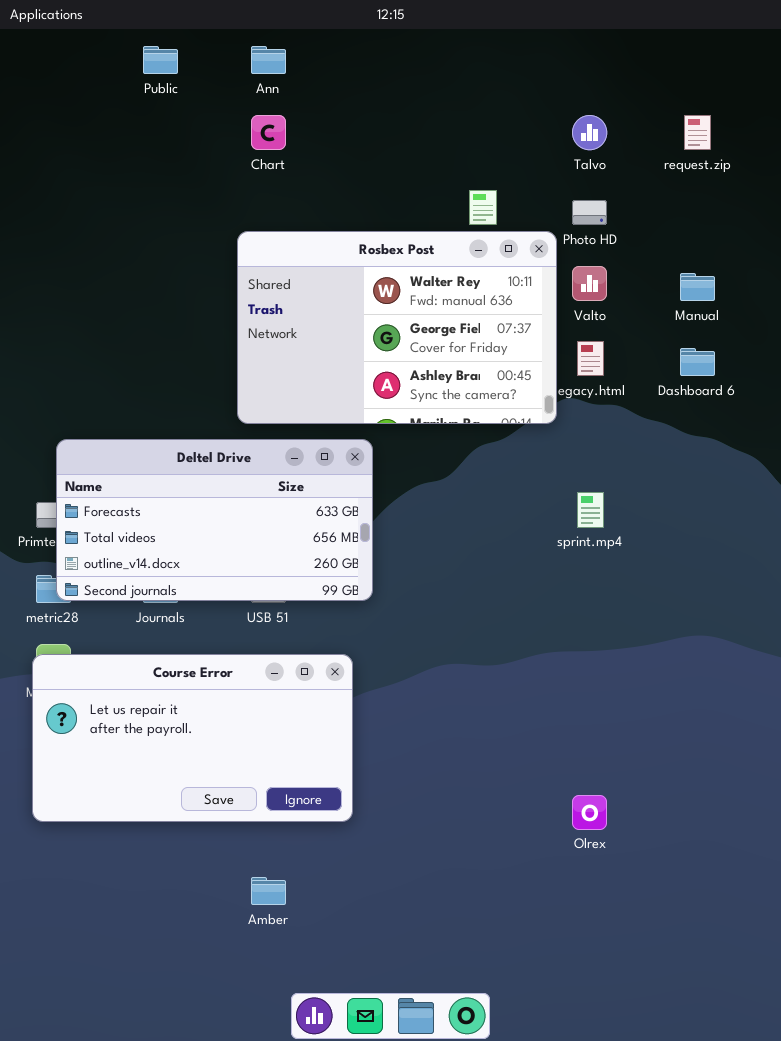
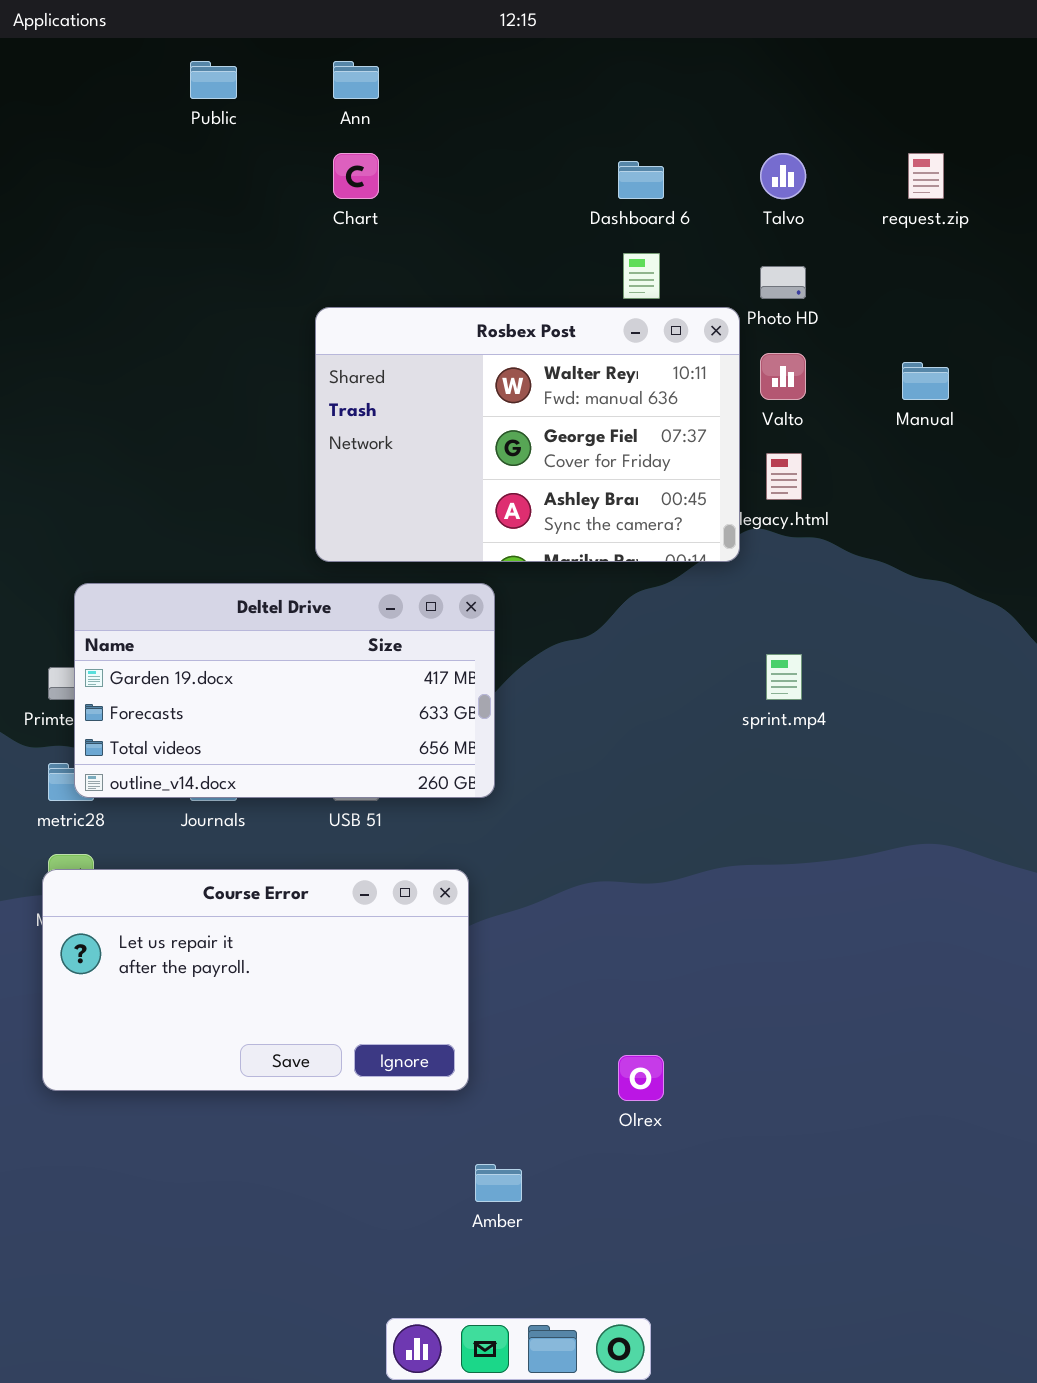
Dashboard 6: [680,348,715,376] -> [618,161,664,199], moved
Deltel Drive: [56,439,373,601] -> [74,583,495,798], scrolled up 1 row
Olrex: [572,795,607,830] -> [618,1055,664,1101], moved
Amber: [251,877,286,905] -> [475,1164,522,1202], moved

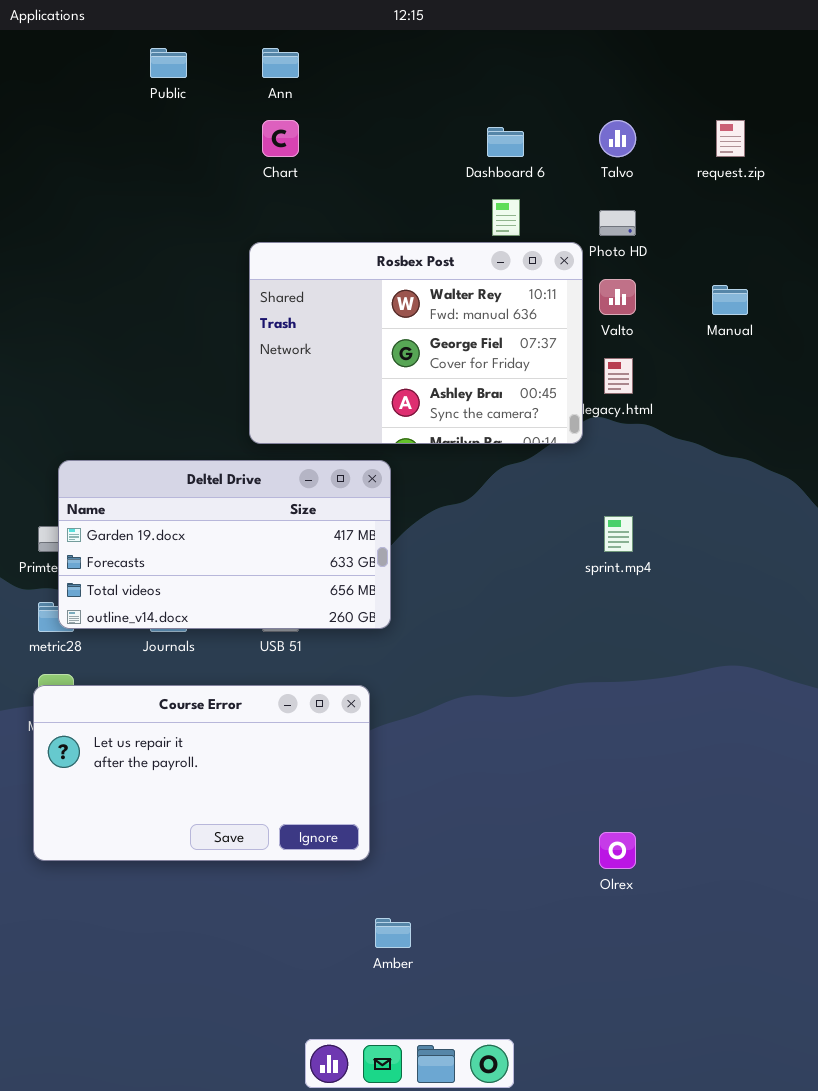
Olrex: [618,1055,664,1101] -> [599,832,636,869], moved

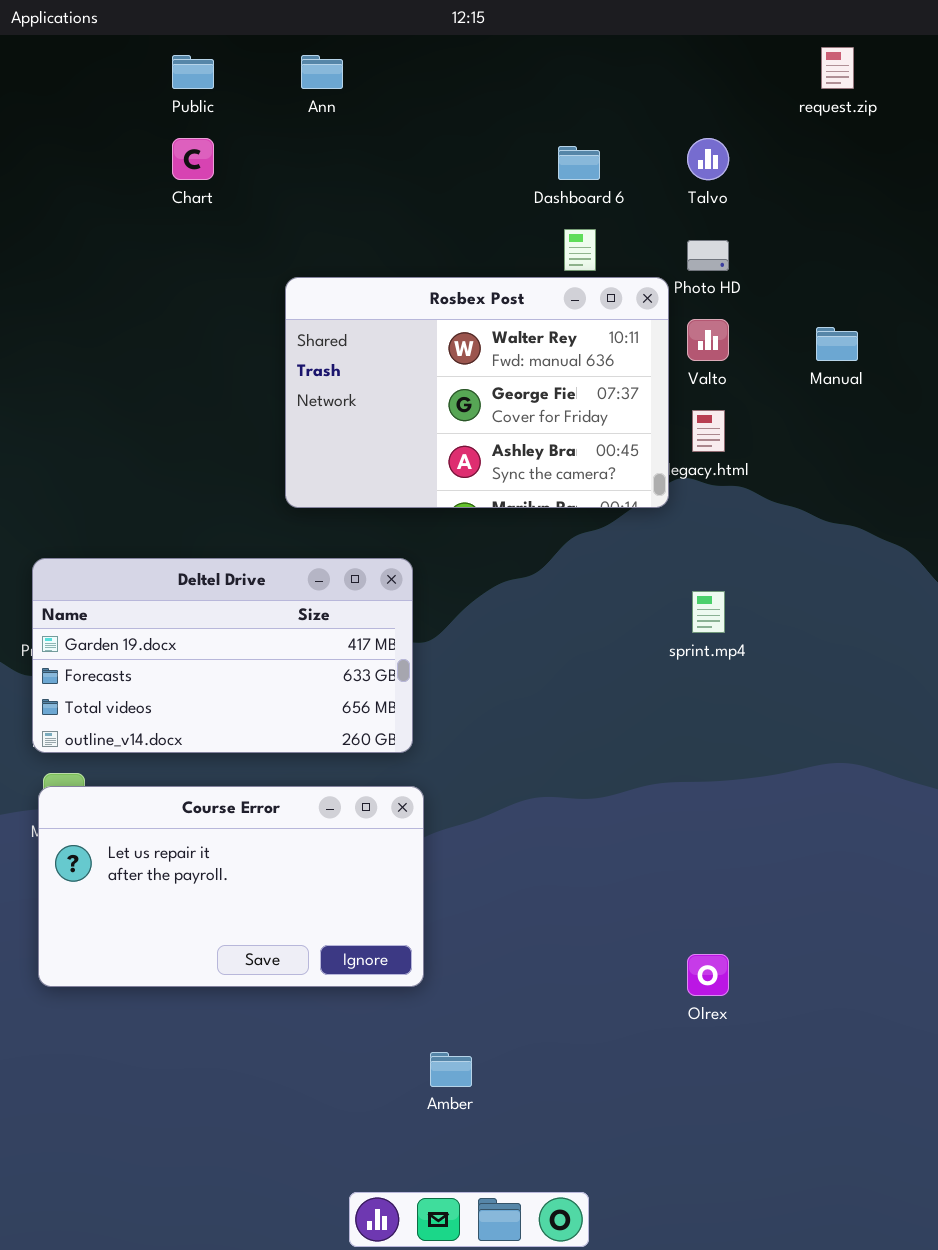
Chart: [262,120,299,157] -> [172,138,214,180], moved
request.zip: [716,120,745,157] -> [821,47,854,89], moved
Deltel Drive: [58,460,391,629] -> [32,558,413,753], moved

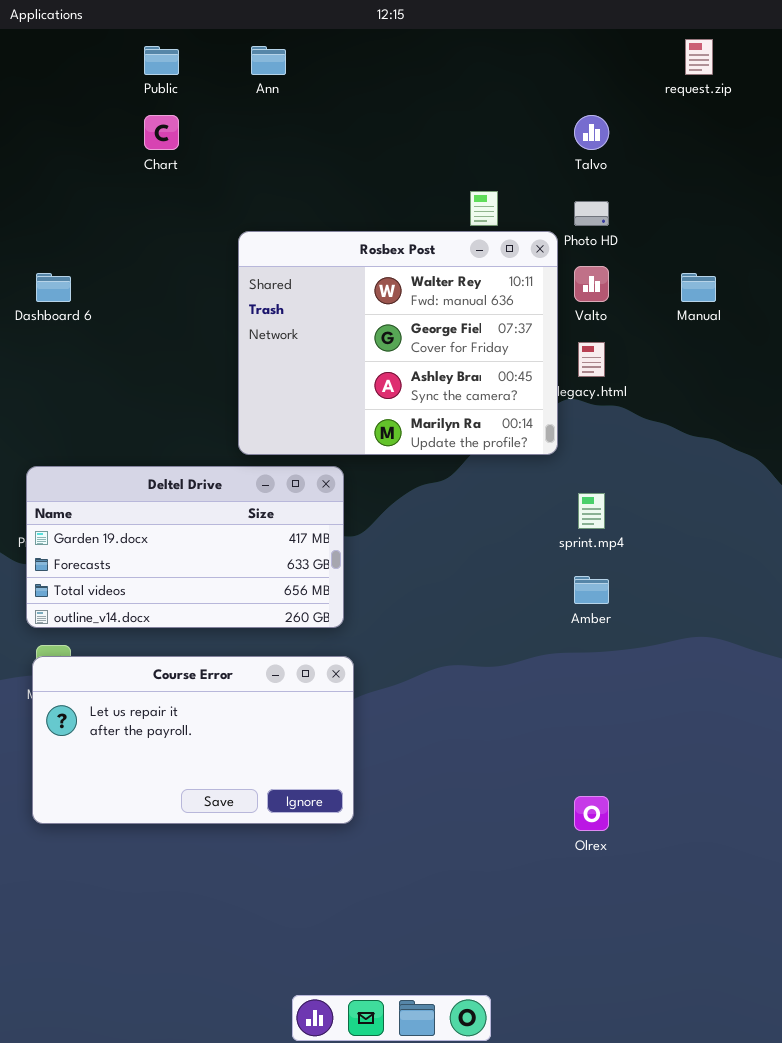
Dashboard 6: [558,146,600,180] -> [36,273,71,302], moved
Rosbex Post: [285,277,669,508] -> [238,231,558,455], resized
Amber: [430,1052,472,1087] -> [574,576,609,604], moved

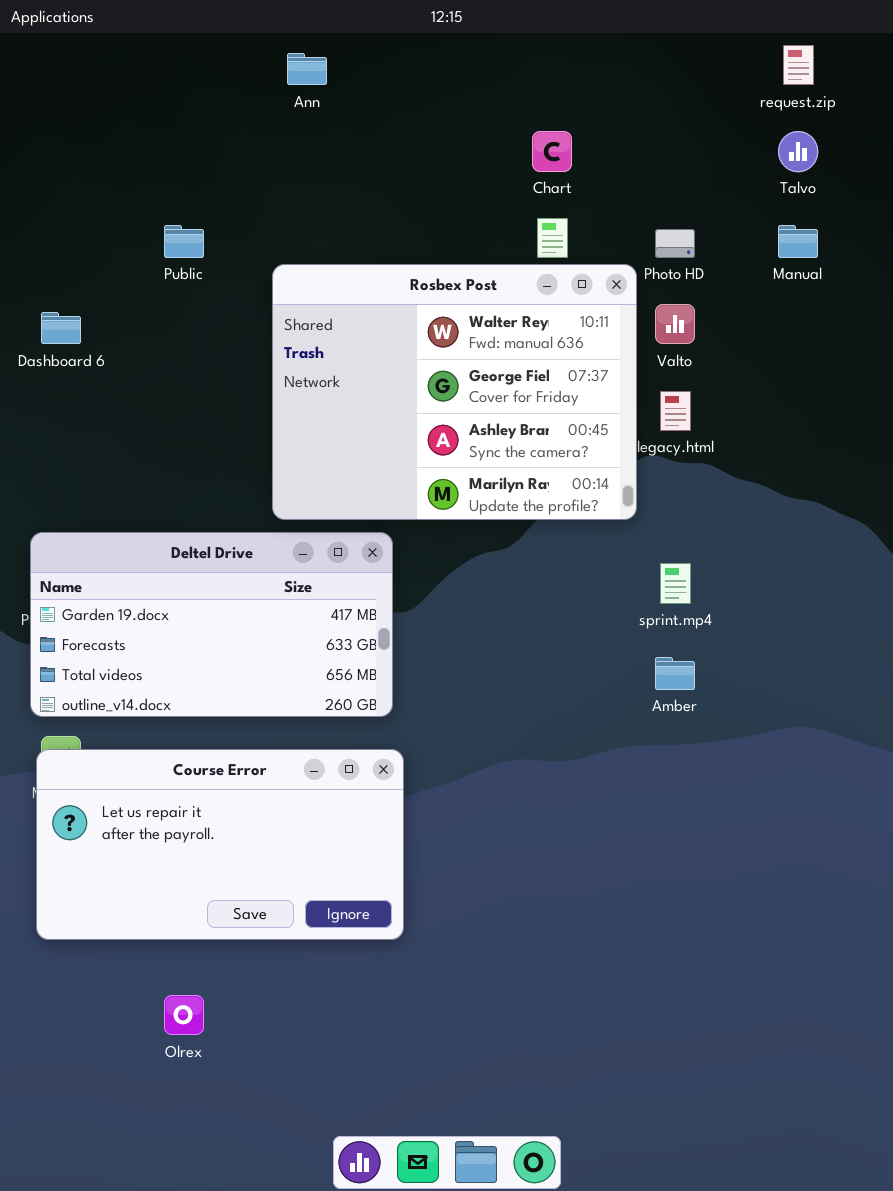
Public: [144,46,179,75] -> [164,225,204,258], moved
Chart: [144,115,179,150] -> [532,131,572,172], moved
Talvo: [574,115,609,150] -> [778,131,818,172], moved
Manual: [681,273,716,302] -> [778,225,818,258], moved
Olrex: [574,796,609,831] -> [164,995,204,1035], moved

